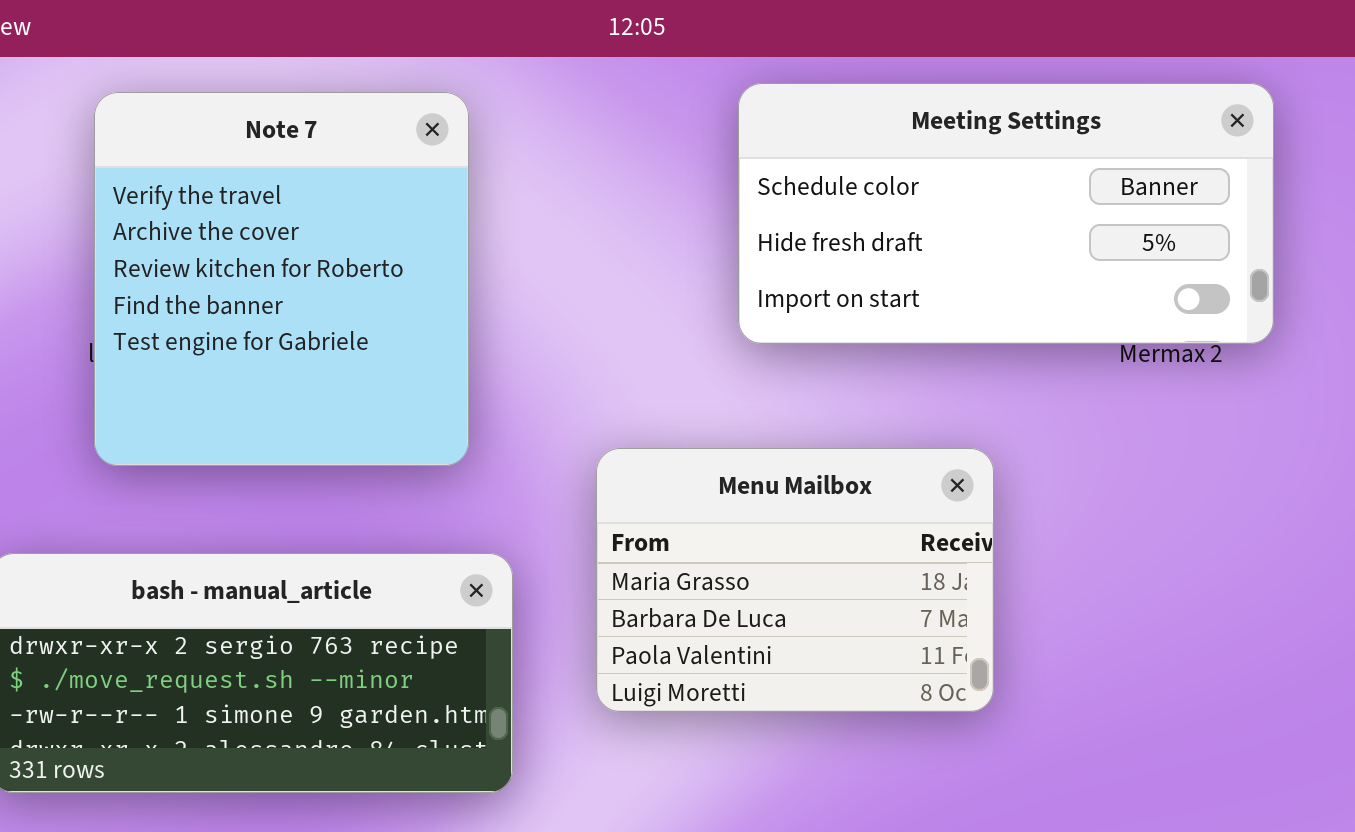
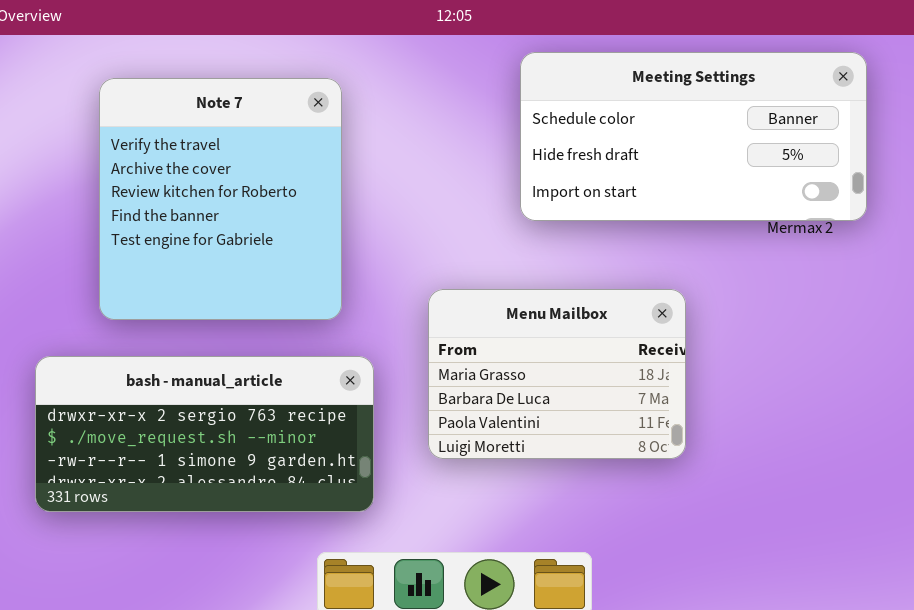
Note 7: [94,92,469,466] -> [99,78,342,320], moved

